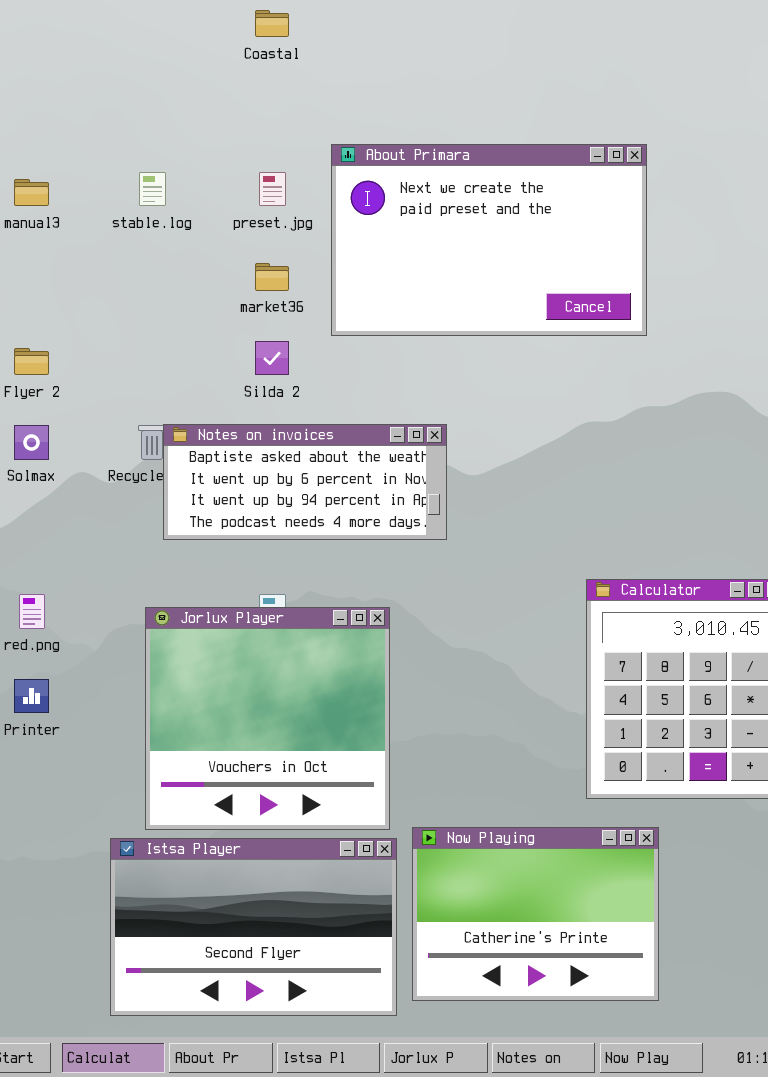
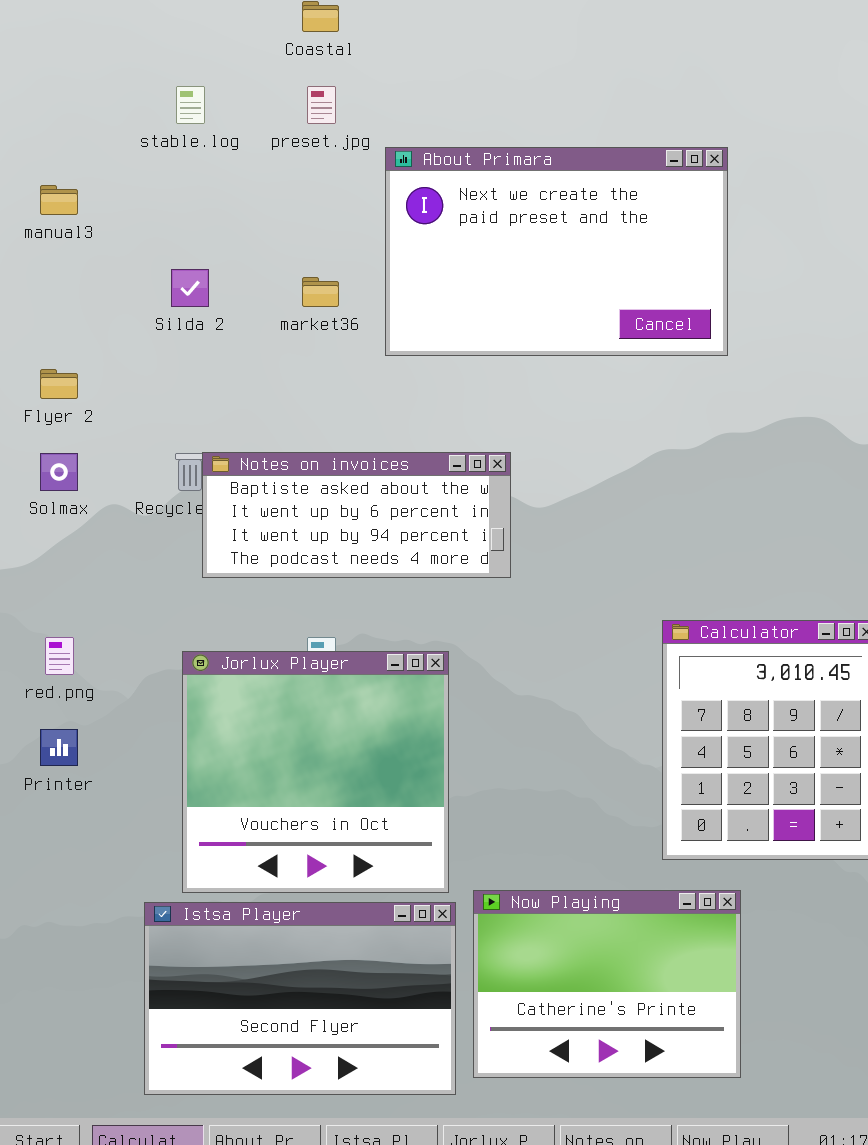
stable.log: [139,172,166,206] -> [176,86,205,124], moved
preset.jpg: [259,172,286,206] -> [307,86,336,124], moved
Silda 2: [255,341,289,375] -> [171,269,209,307], moved

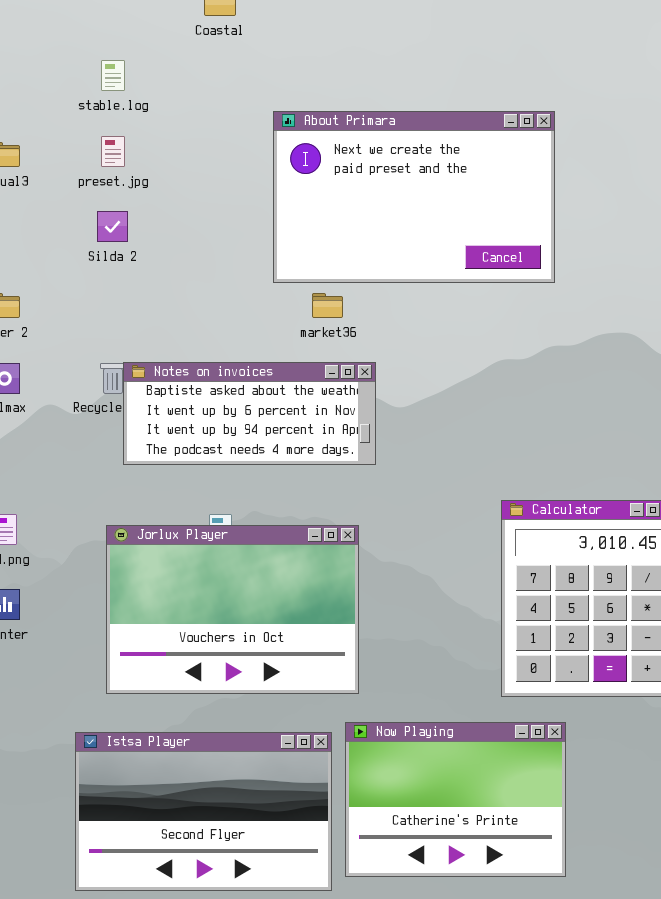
preset.jpg: [307,86,336,124] -> [101,136,125,167], moved
market36: [302,277,339,307] -> [312,293,343,318], moved
Jorlux Player: [182,651,449,893] -> [106,525,359,694], resized

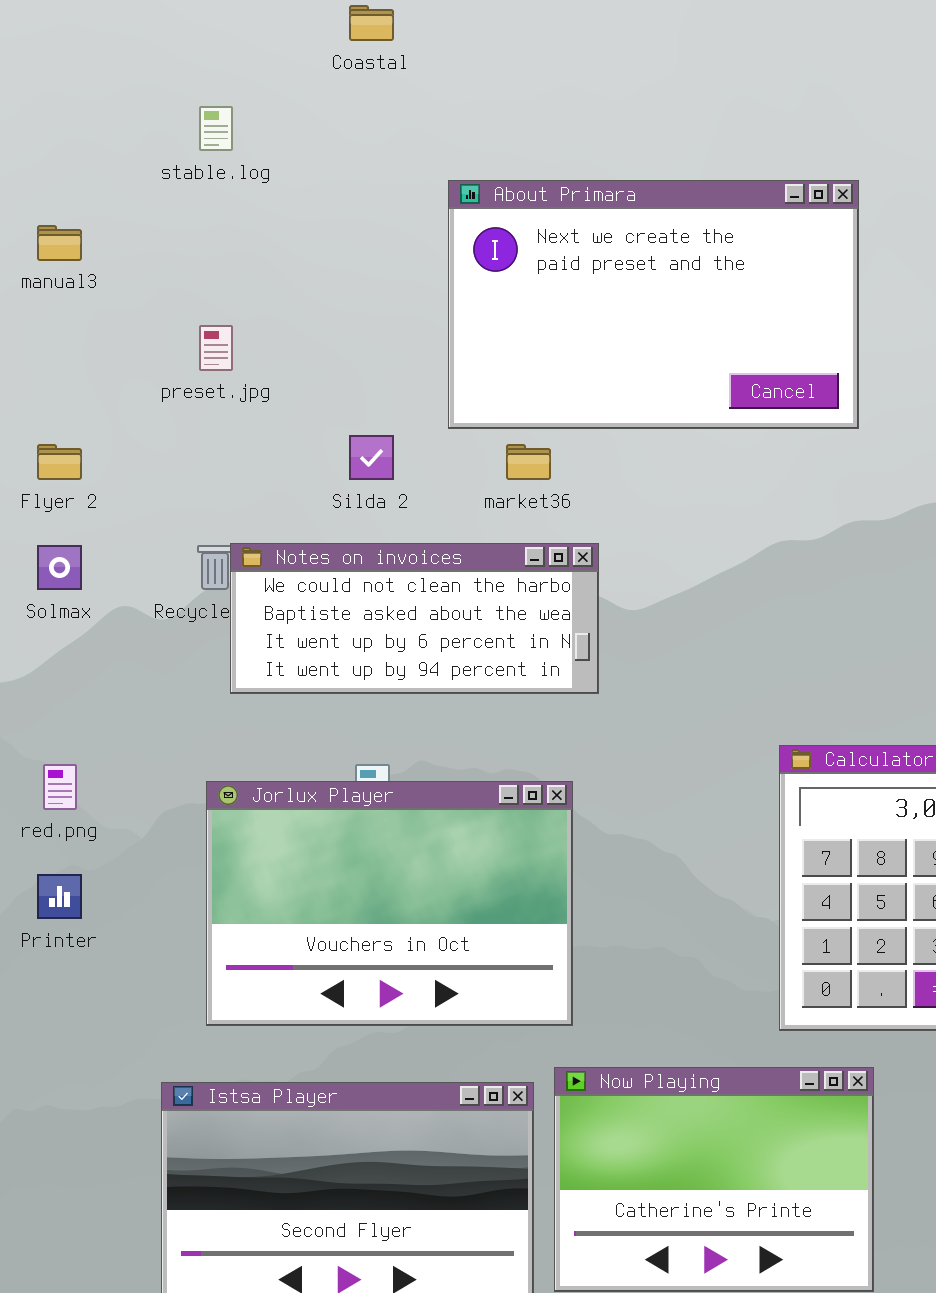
preset.jpg: [101,136,125,167] -> [199,325,233,371], moved
Silda 2: [97,211,128,242] -> [349,435,394,480], moved
Notes on invoices: [123,362,376,465] -> [230,543,599,694], scrolled up 1 row

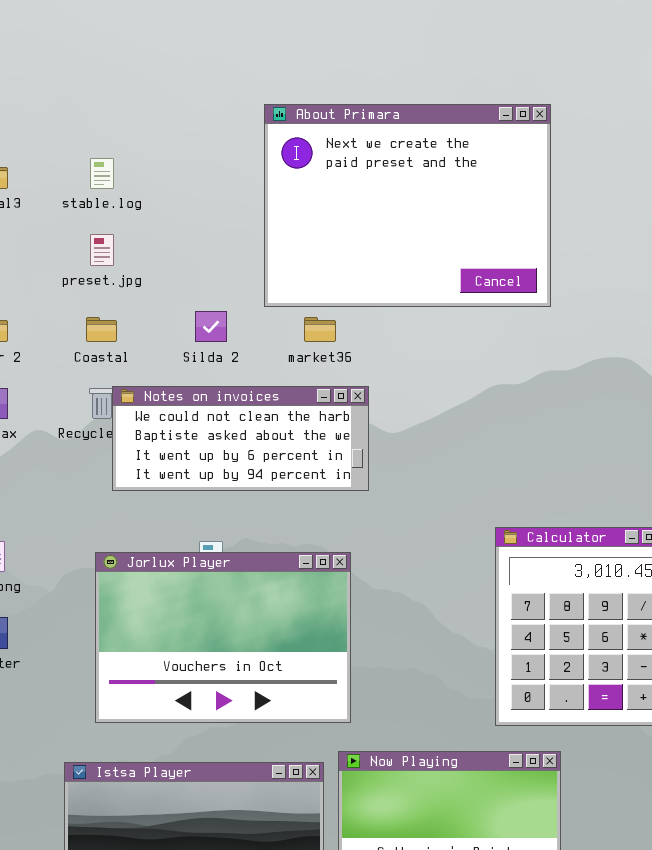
Coastal: [349,5,394,41] -> [86,317,117,342], moved
stable.log: [199,106,233,151] -> [90,158,114,189], moved
About Primara: [448,180,859,429] -> [264,104,551,307], resized

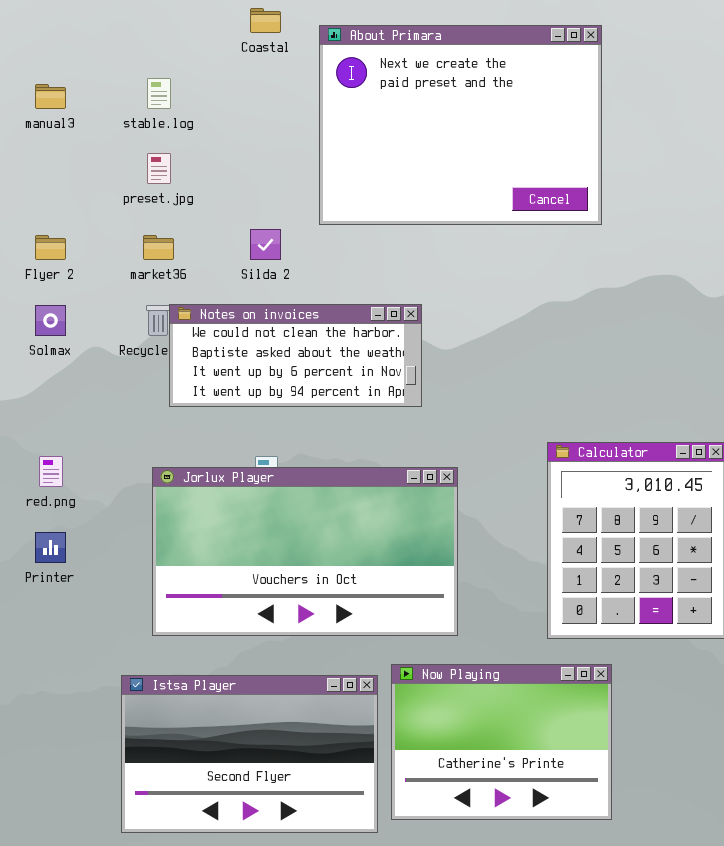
Coastal: [86,317,117,342] -> [250,8,281,33], moved
market36: [304,317,336,342] -> [143,235,174,260], moved
Jorlux Player: [95,552,351,723] -> [152,467,458,636], resized

